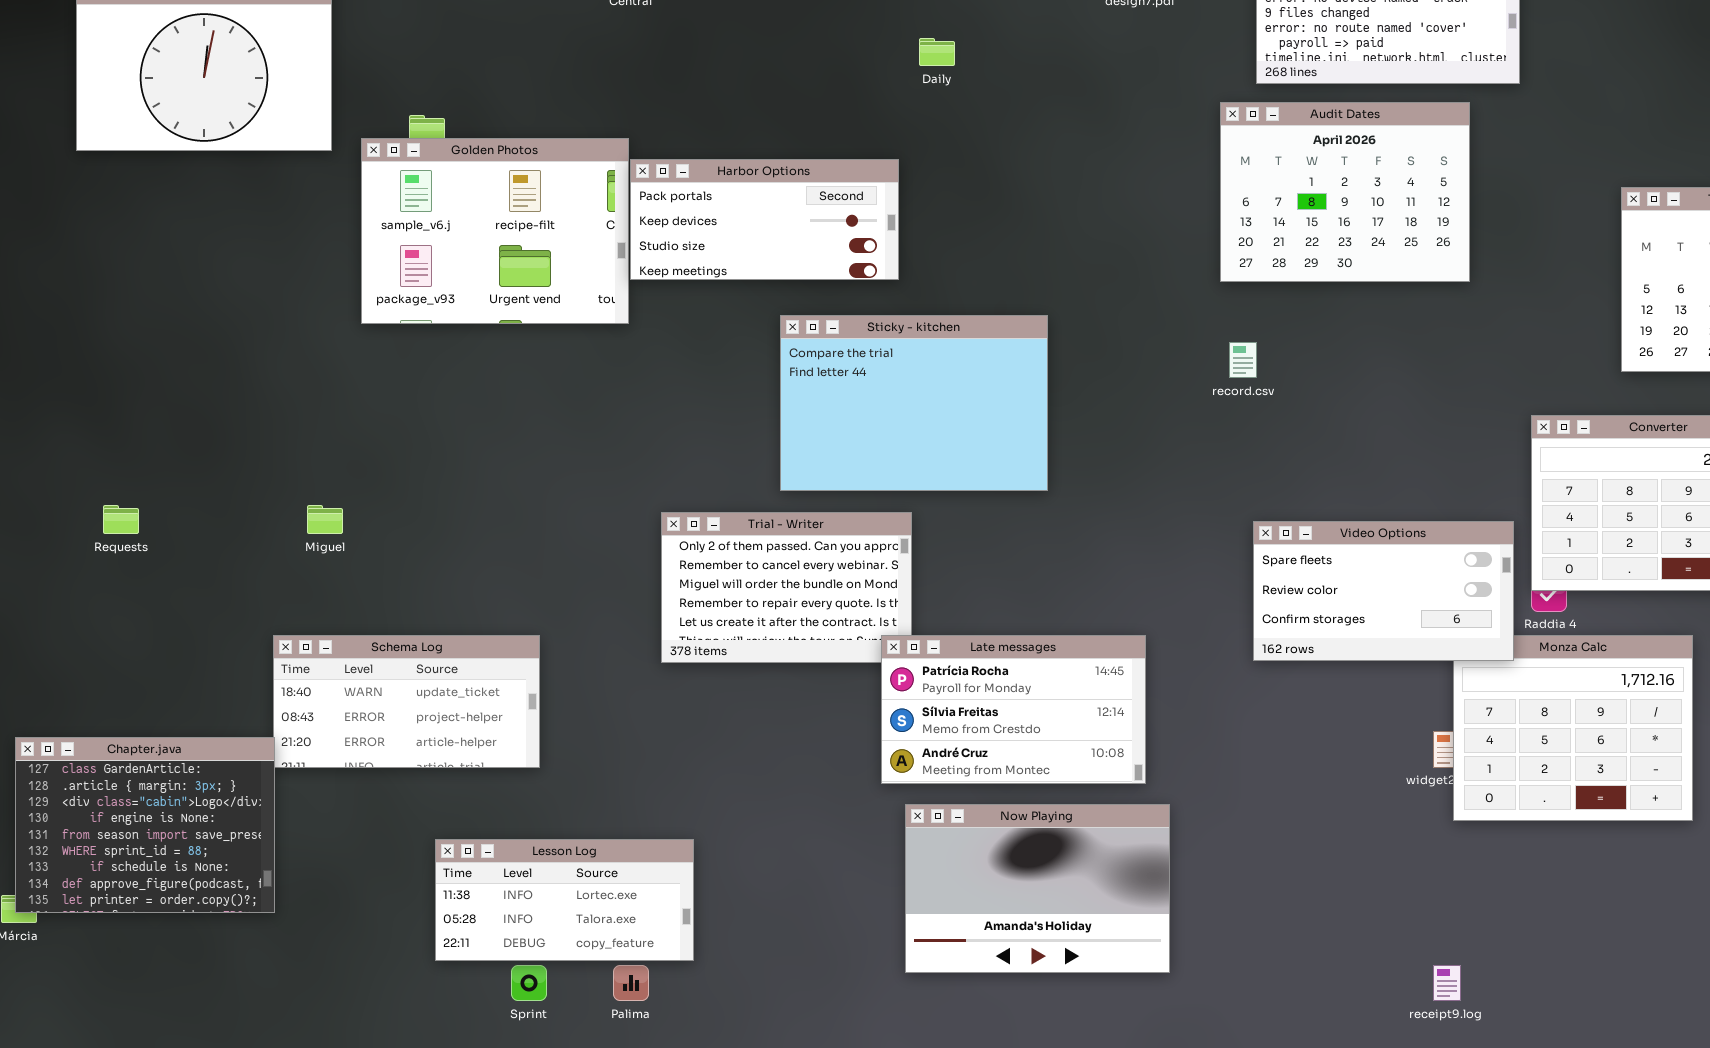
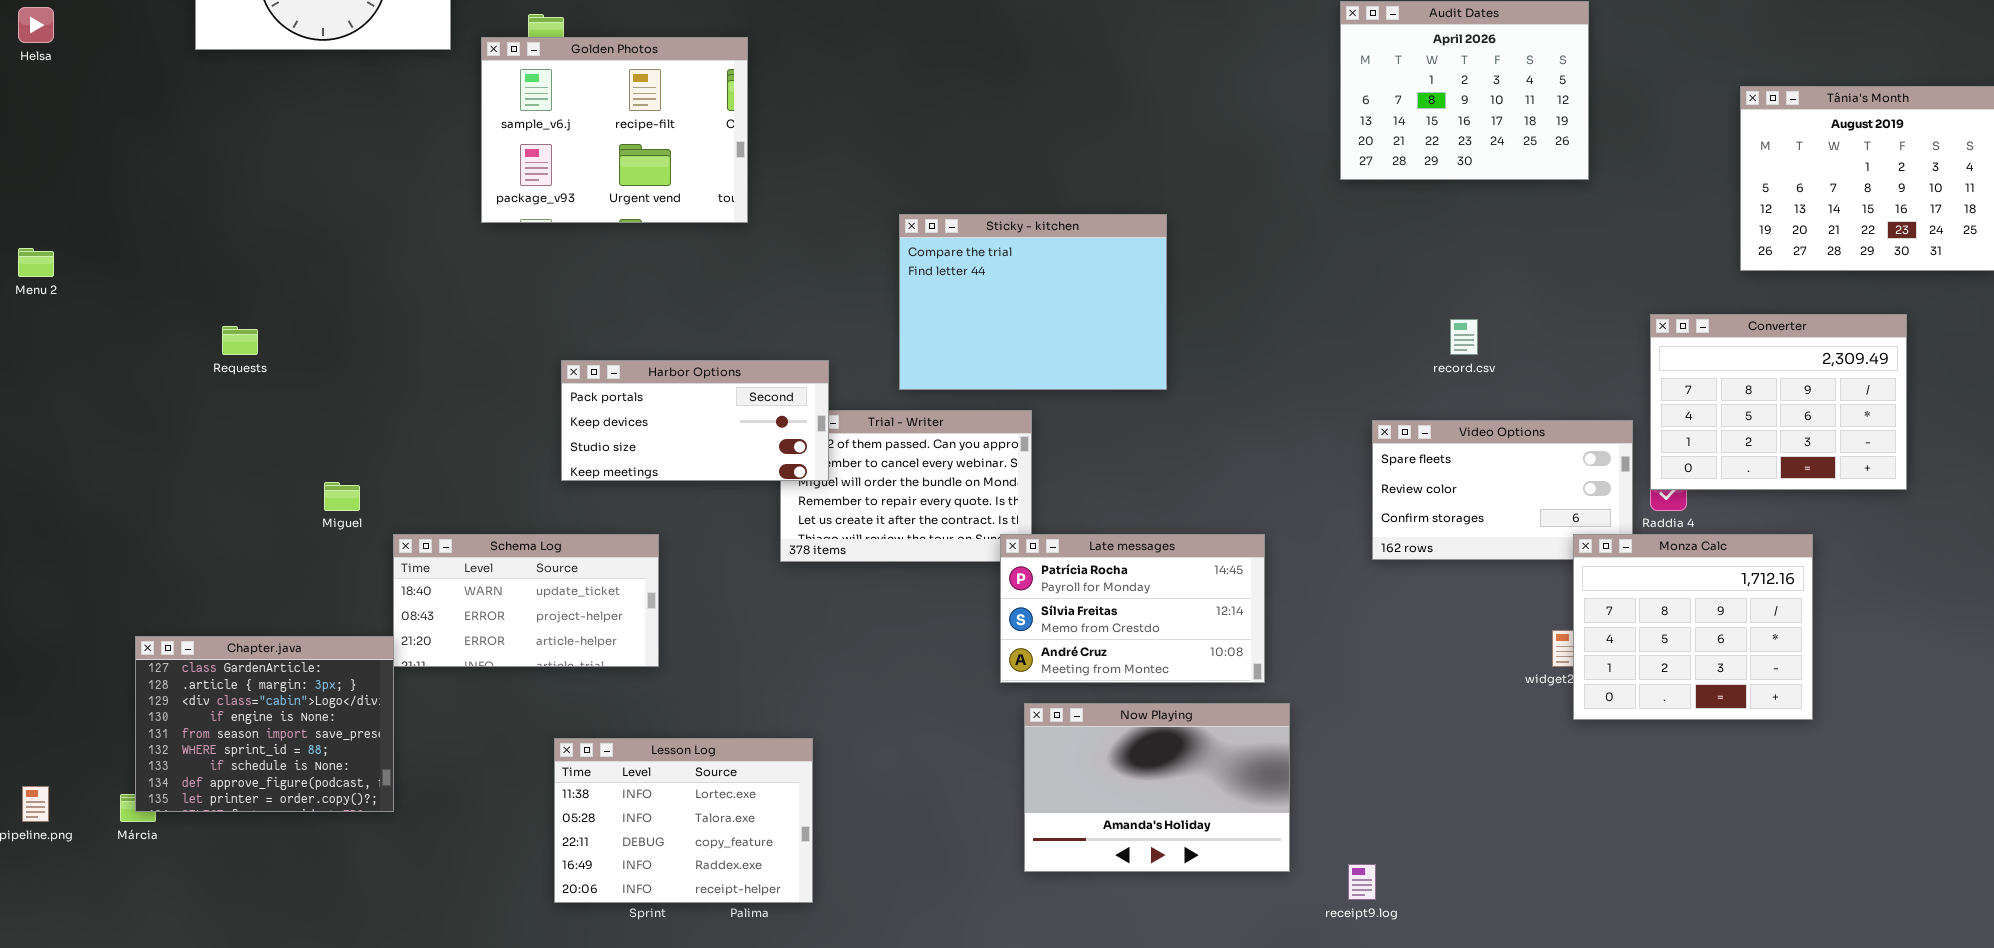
Harbor Options: [630,159,899,280] -> [561,360,829,481], moved
record.csv: [1229,342,1257,378] -> [1450,319,1478,355], moved
Requests: [103,505,139,534] -> [222,326,258,355], moved
Miguel: [307,505,343,534] -> [324,482,360,511], moved
Monza Calc: [1453,635,1693,821] -> [1573,534,1813,720], raised
Lesson Log: [435,839,694,961] -> [554,738,813,903], resized
receipt9.log: [1433,965,1461,1001] -> [1348,864,1376,900], moved

